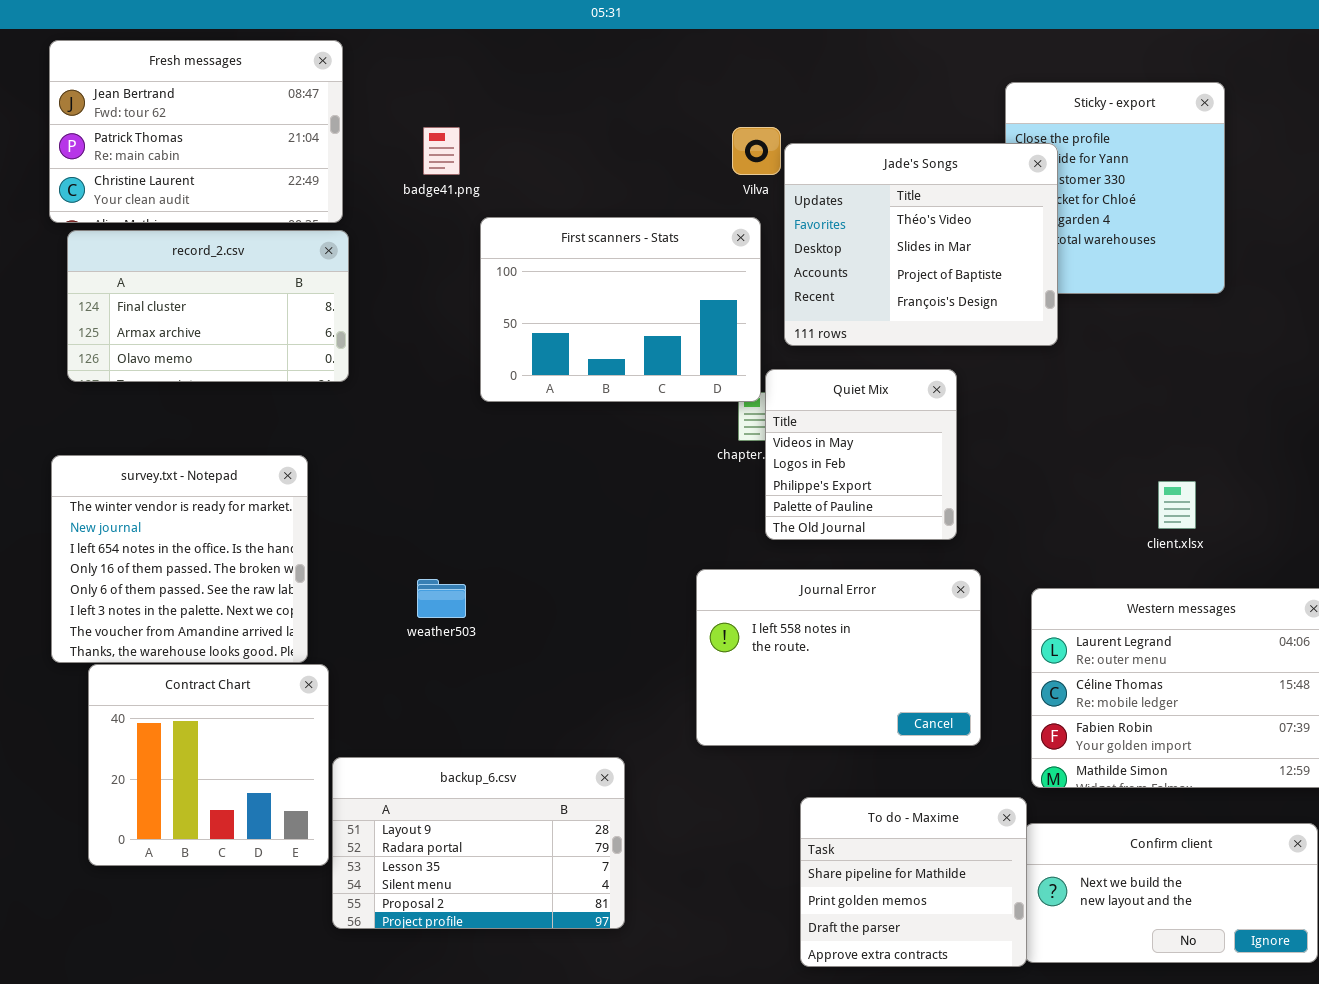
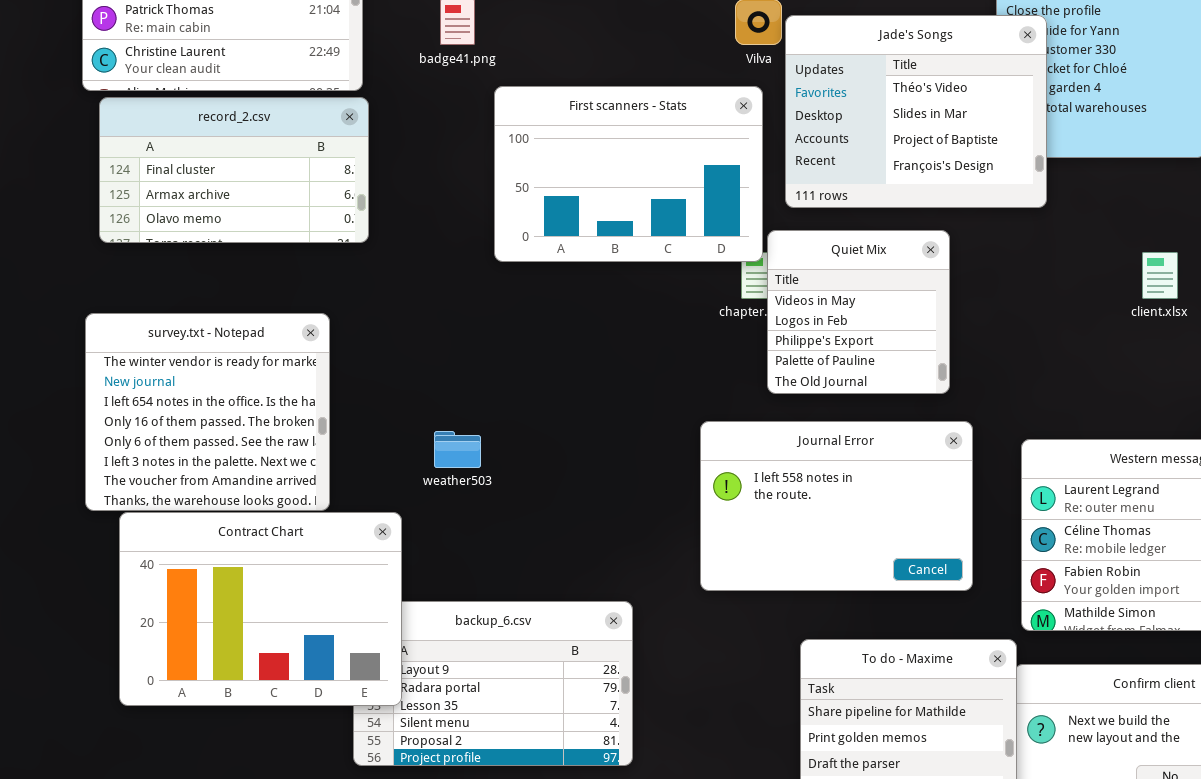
client.xlsx: [1158,481,1196,529] -> [1142,252,1178,299], moved
Contract Chart: [88,664,329,866] -> [119,512,402,706], resized

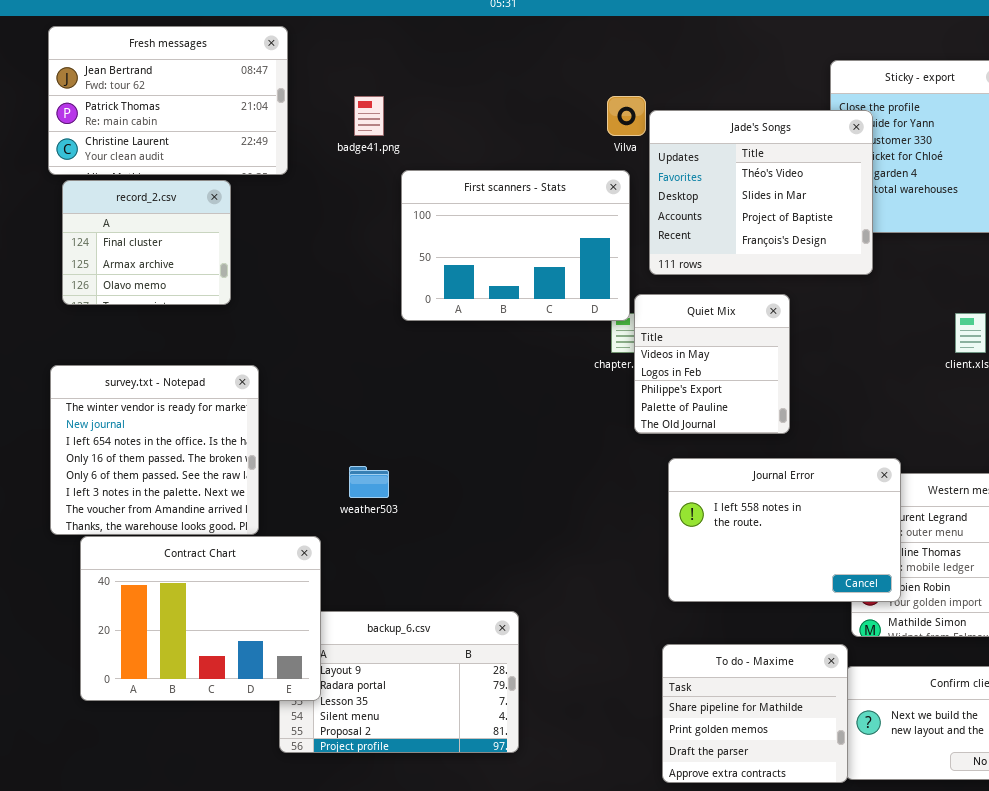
record_2.csv: [99,97,369,243] -> [62,180,231,305], resized
Journal Error: [700,421,973,591] -> [668,458,901,602], moved

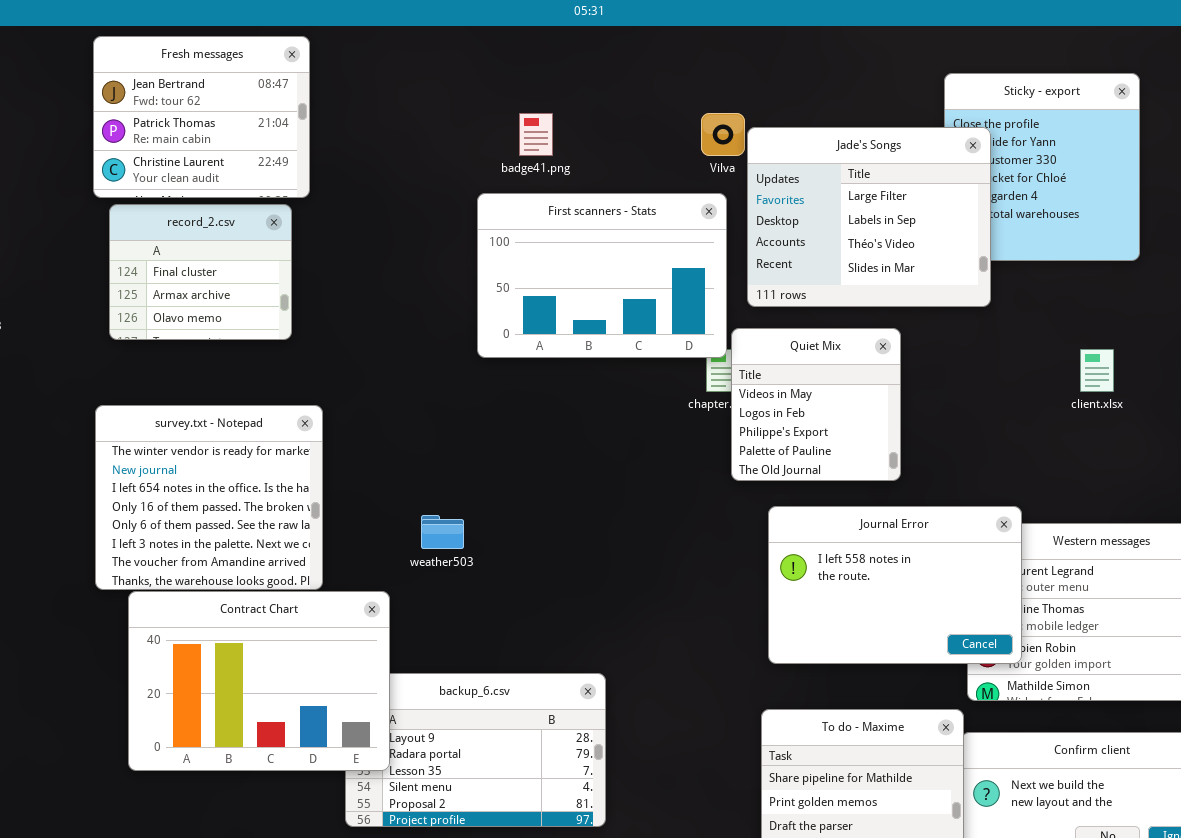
Fresh messages: [48,26,288,175] -> [93,36,310,198], resized
badge41.png: [354,96,384,136] -> [519,113,553,156], moved
Jade's Songs: [649,110,873,275] -> [747,127,991,307], scrolled up 2 rows

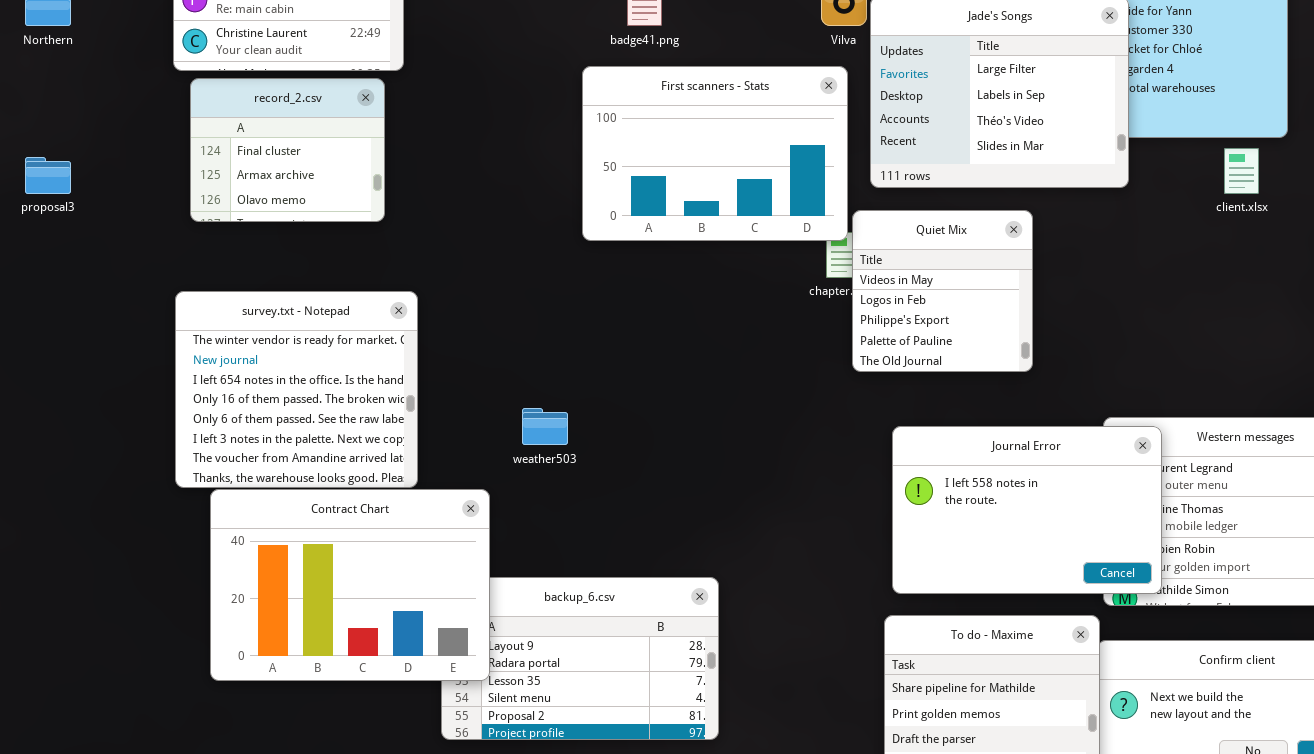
client.xlsx: [1080,349,1114,392] -> [1224,148,1259,194], moved
Journal Error: [768,506,1022,664] -> [892,426,1162,594], moved

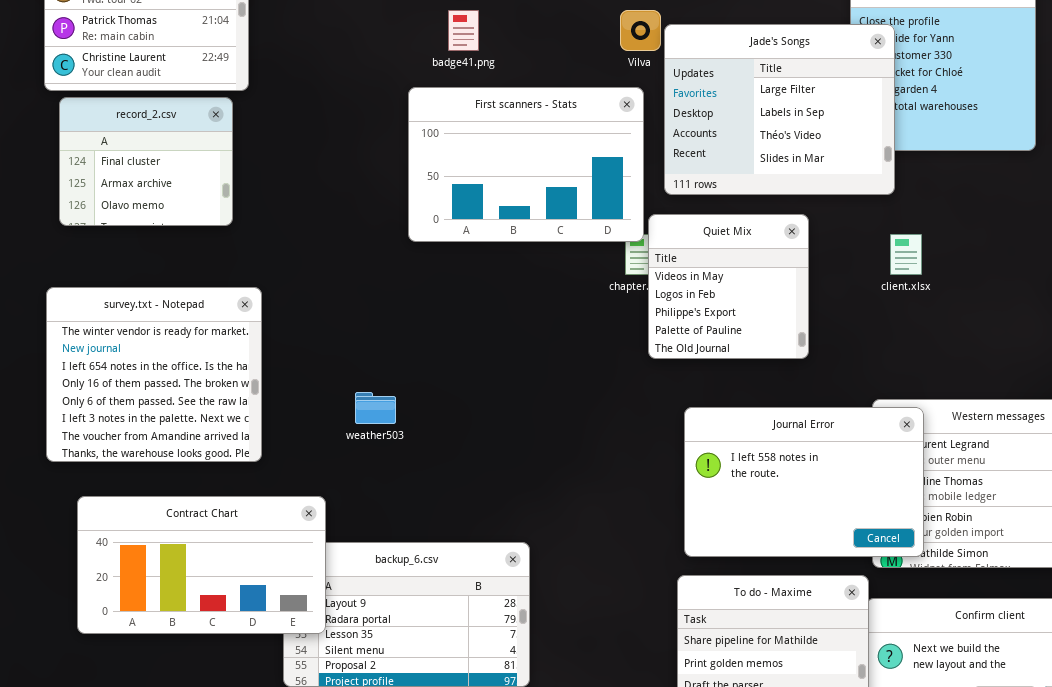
client.xlsx: [1224,148,1259,194] -> [890,234,922,275], moved
Contract Chart: [210,489,490,681] -> [77,496,326,634], resized

